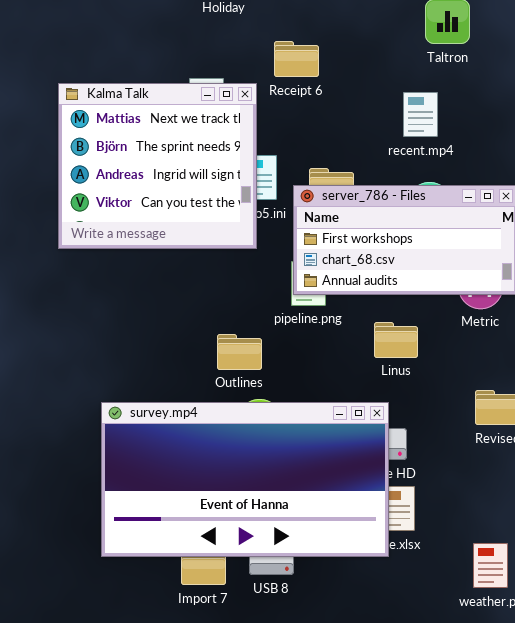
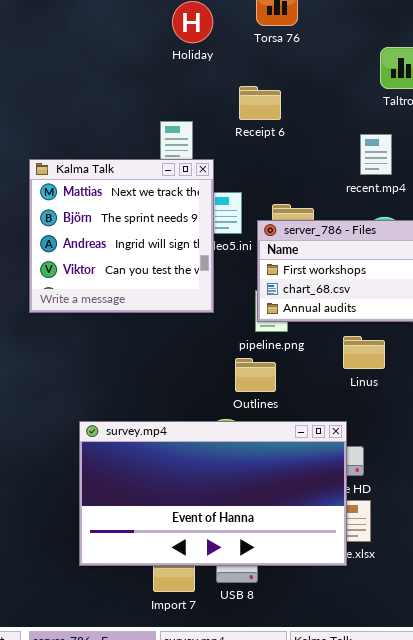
Kalma Talk: [58,83,257,249] -> [29,159,214,313], moved
Linus: [374,322,418,358] -> [343,336,385,369], moved
Outlines: [217,334,262,370] -> [235,358,276,392], moved

